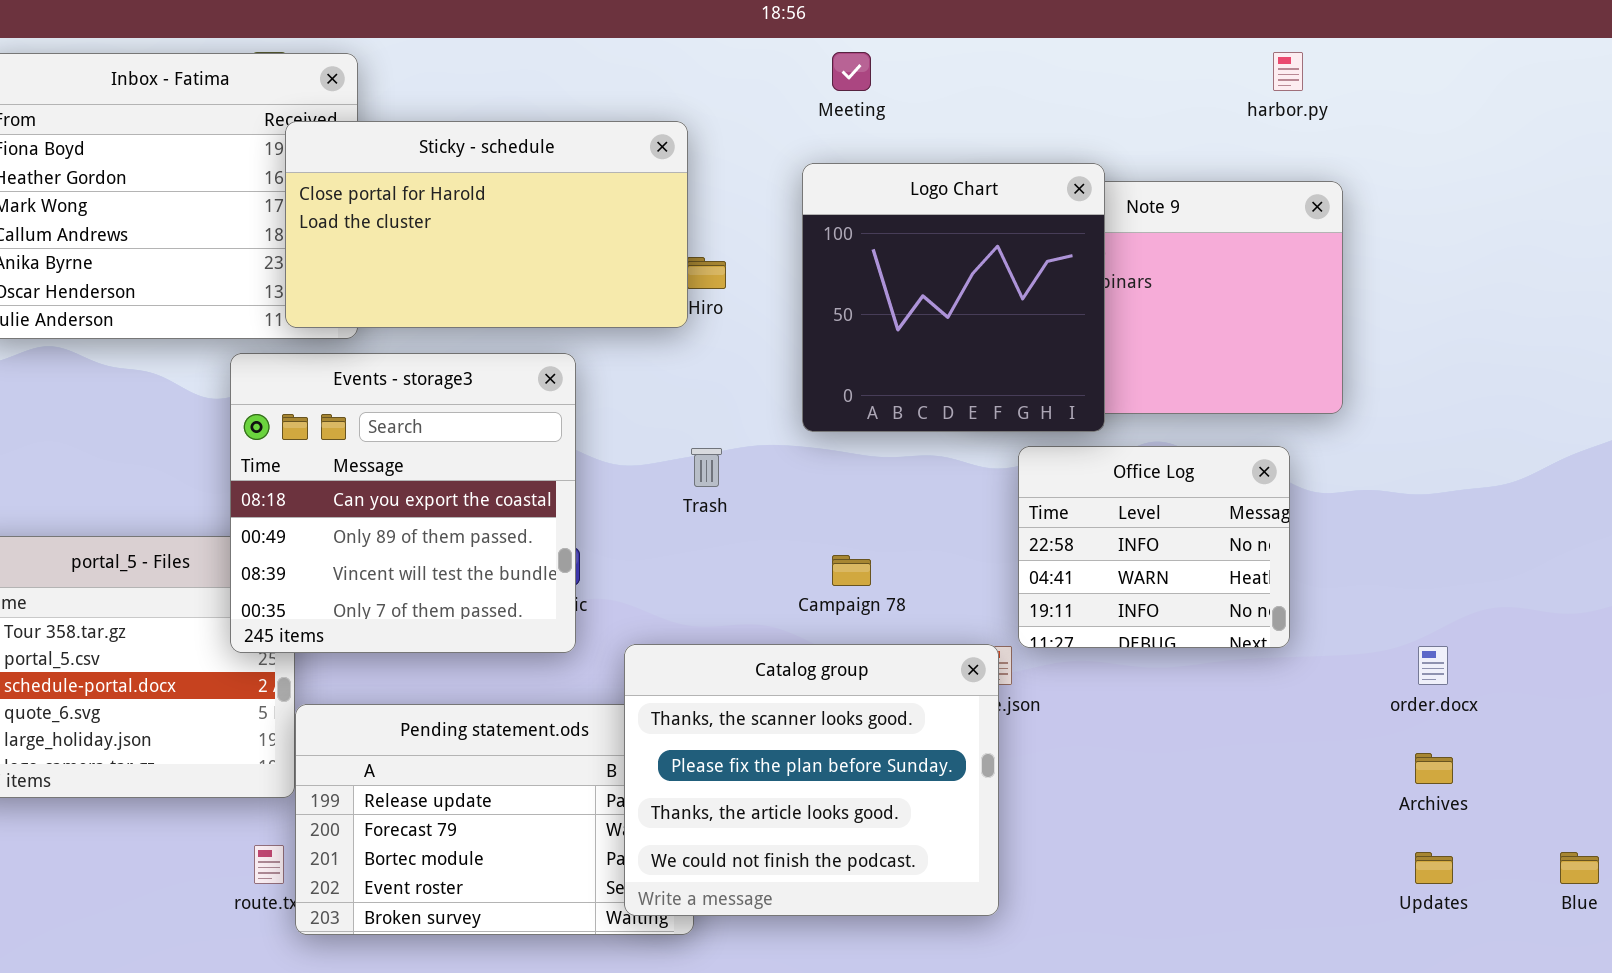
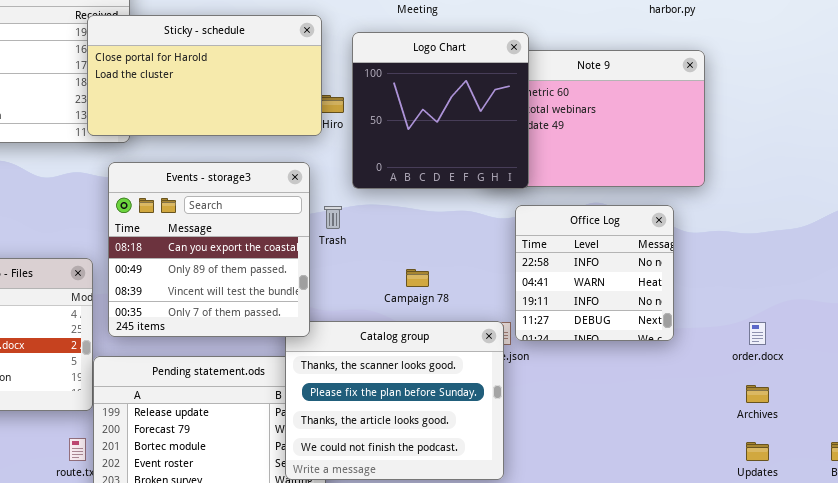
Logo Chart: [802,163,1105,432] -> [352,32,529,189], moved
Events - storage3: [230,353,576,653] -> [108,162,310,337], moved
Office Log: [1018,446,1290,648] -> [515,205,674,341], resized

